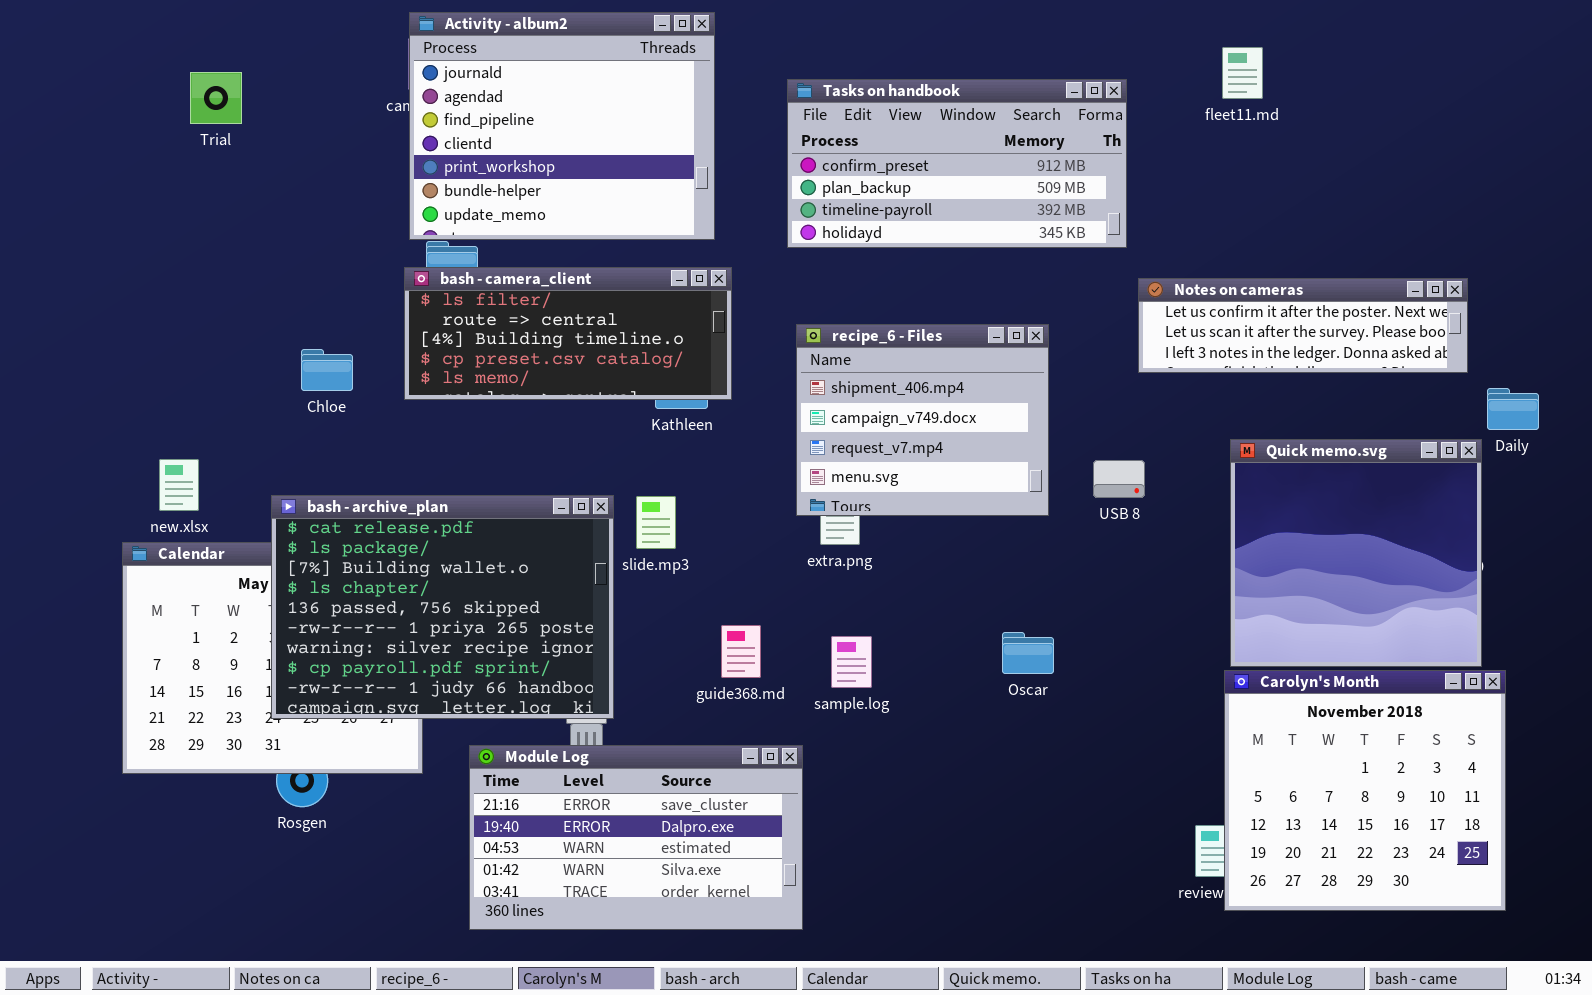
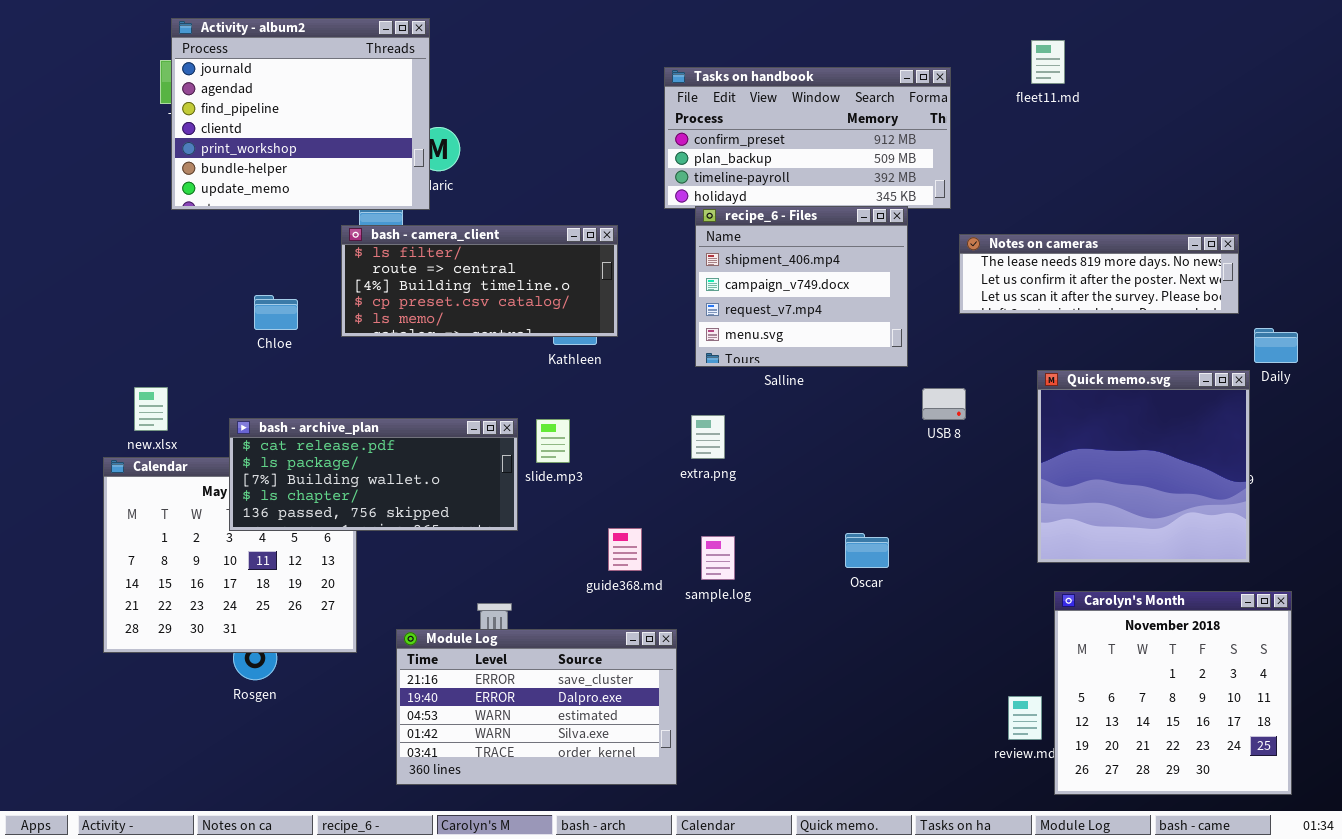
Activity - album2: [409,12,715,240] -> [171,18,430,210], moved
Notes on cameras: [1138,278,1468,373] -> [959,234,1239,314], scrolled up 1 row
recipe_6 - Files: [796,324,1049,516] -> [695,206,908,367], moved
bash - archive_plan: [271,495,614,719] -> [229,418,518,531], resized
Carolyn's Month: [1224,670,1506,911] -> [1054,591,1292,795], moved

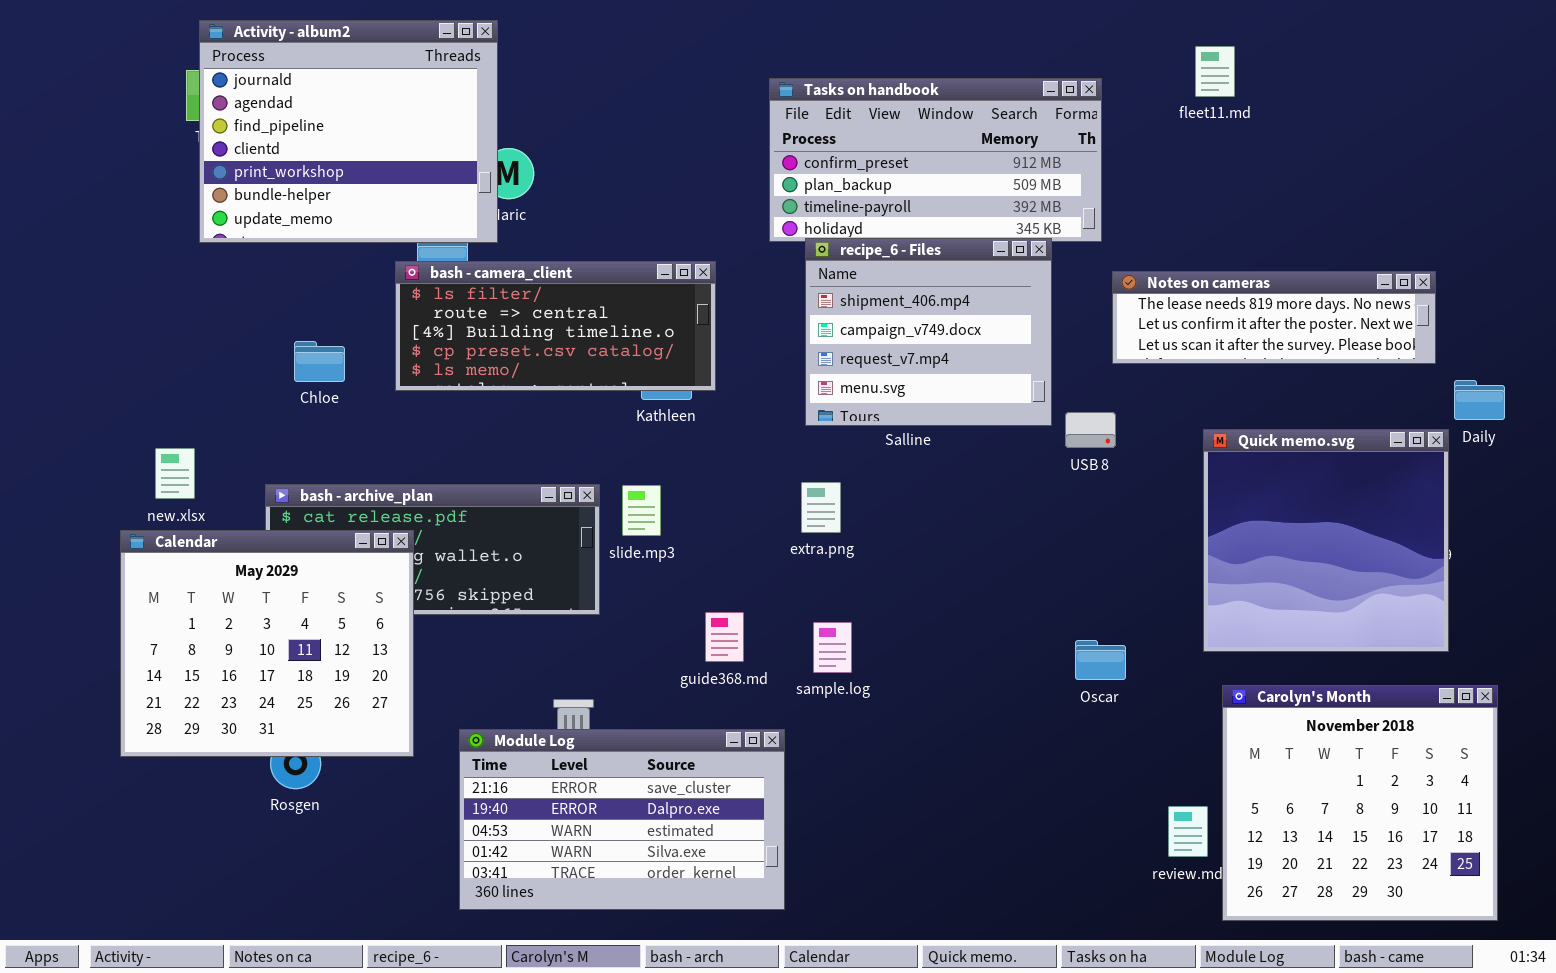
USB 8: [922,388,966,420] -> [1065,412,1116,448], moved
Calendar: [103,457,357,653] -> [120,530,414,757], raised
Oscar: [845,533,889,568] -> [1075,640,1126,680], moved

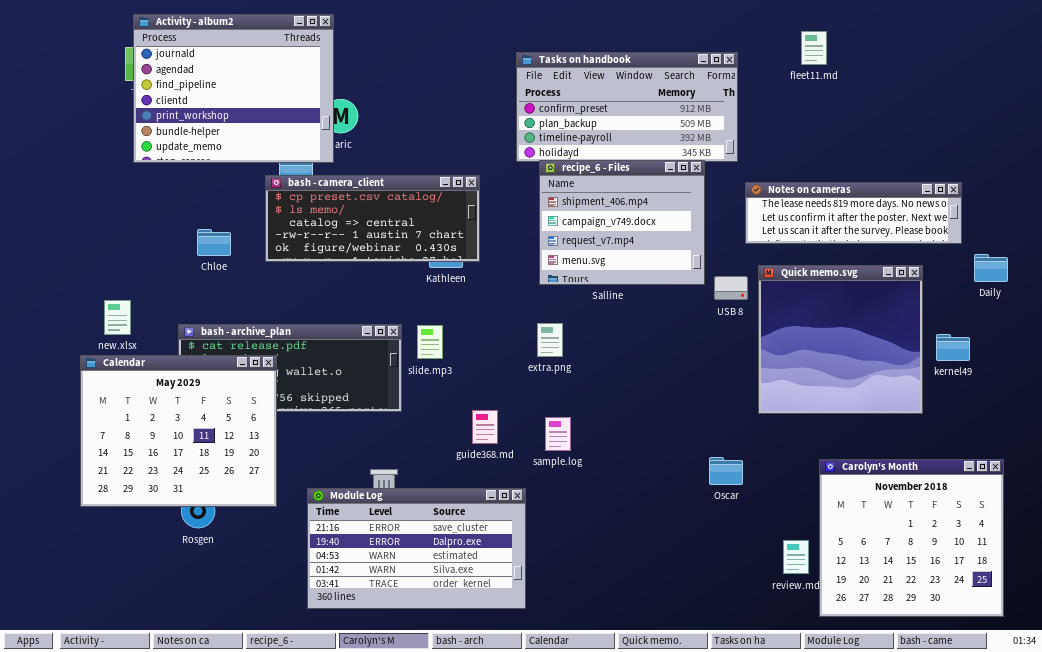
bash - camera_client: [395,261,716,391] -> [265,175,480,262], scrolled down 3 rows
Quick memo.svg: [1203,429,1449,652] -> [758,265,923,414], moved
Oscar: [1075,640,1126,680] -> [709,457,743,485], moved

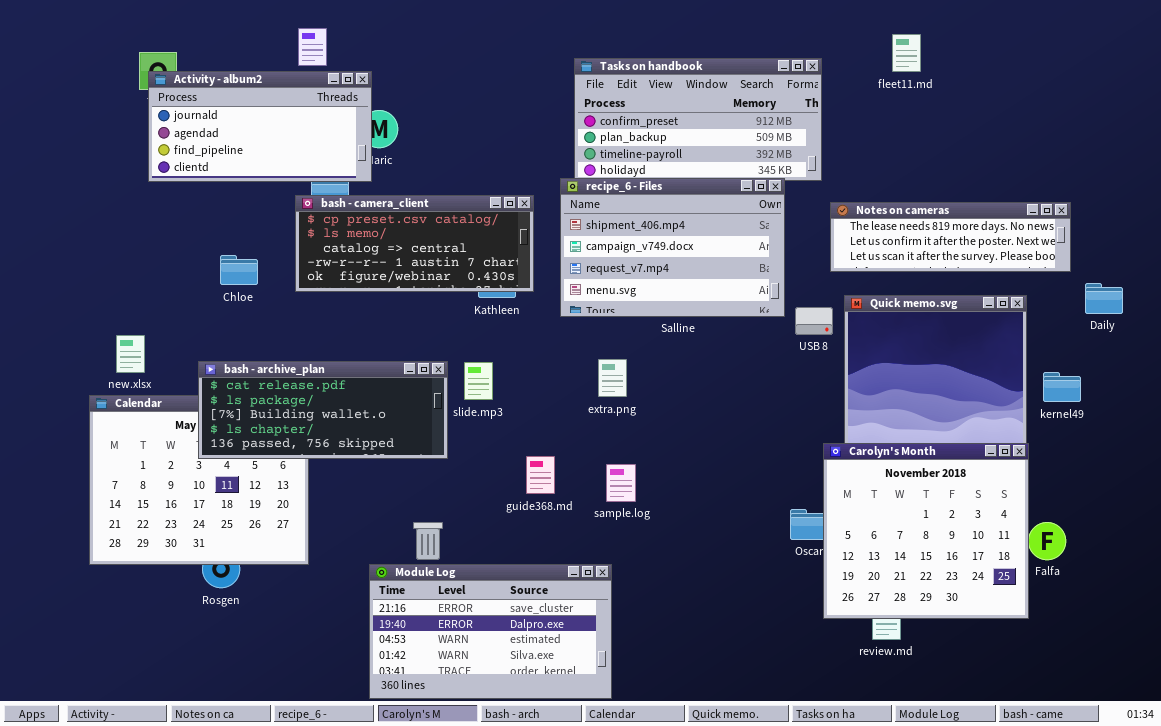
Activity - album2: [133,14,334,163] -> [148,71,372,182], resized
recipe_6 - Files: [539,160,705,285] -> [560,178,785,317], resized
bash - archive_plan: [178,324,402,412] -> [198,361,448,459], raised
Carolyn's Month: [819,459,1004,617] -> [823,443,1029,619], moved
Module Log: [307,488,526,609] -> [369,564,612,699], moved

